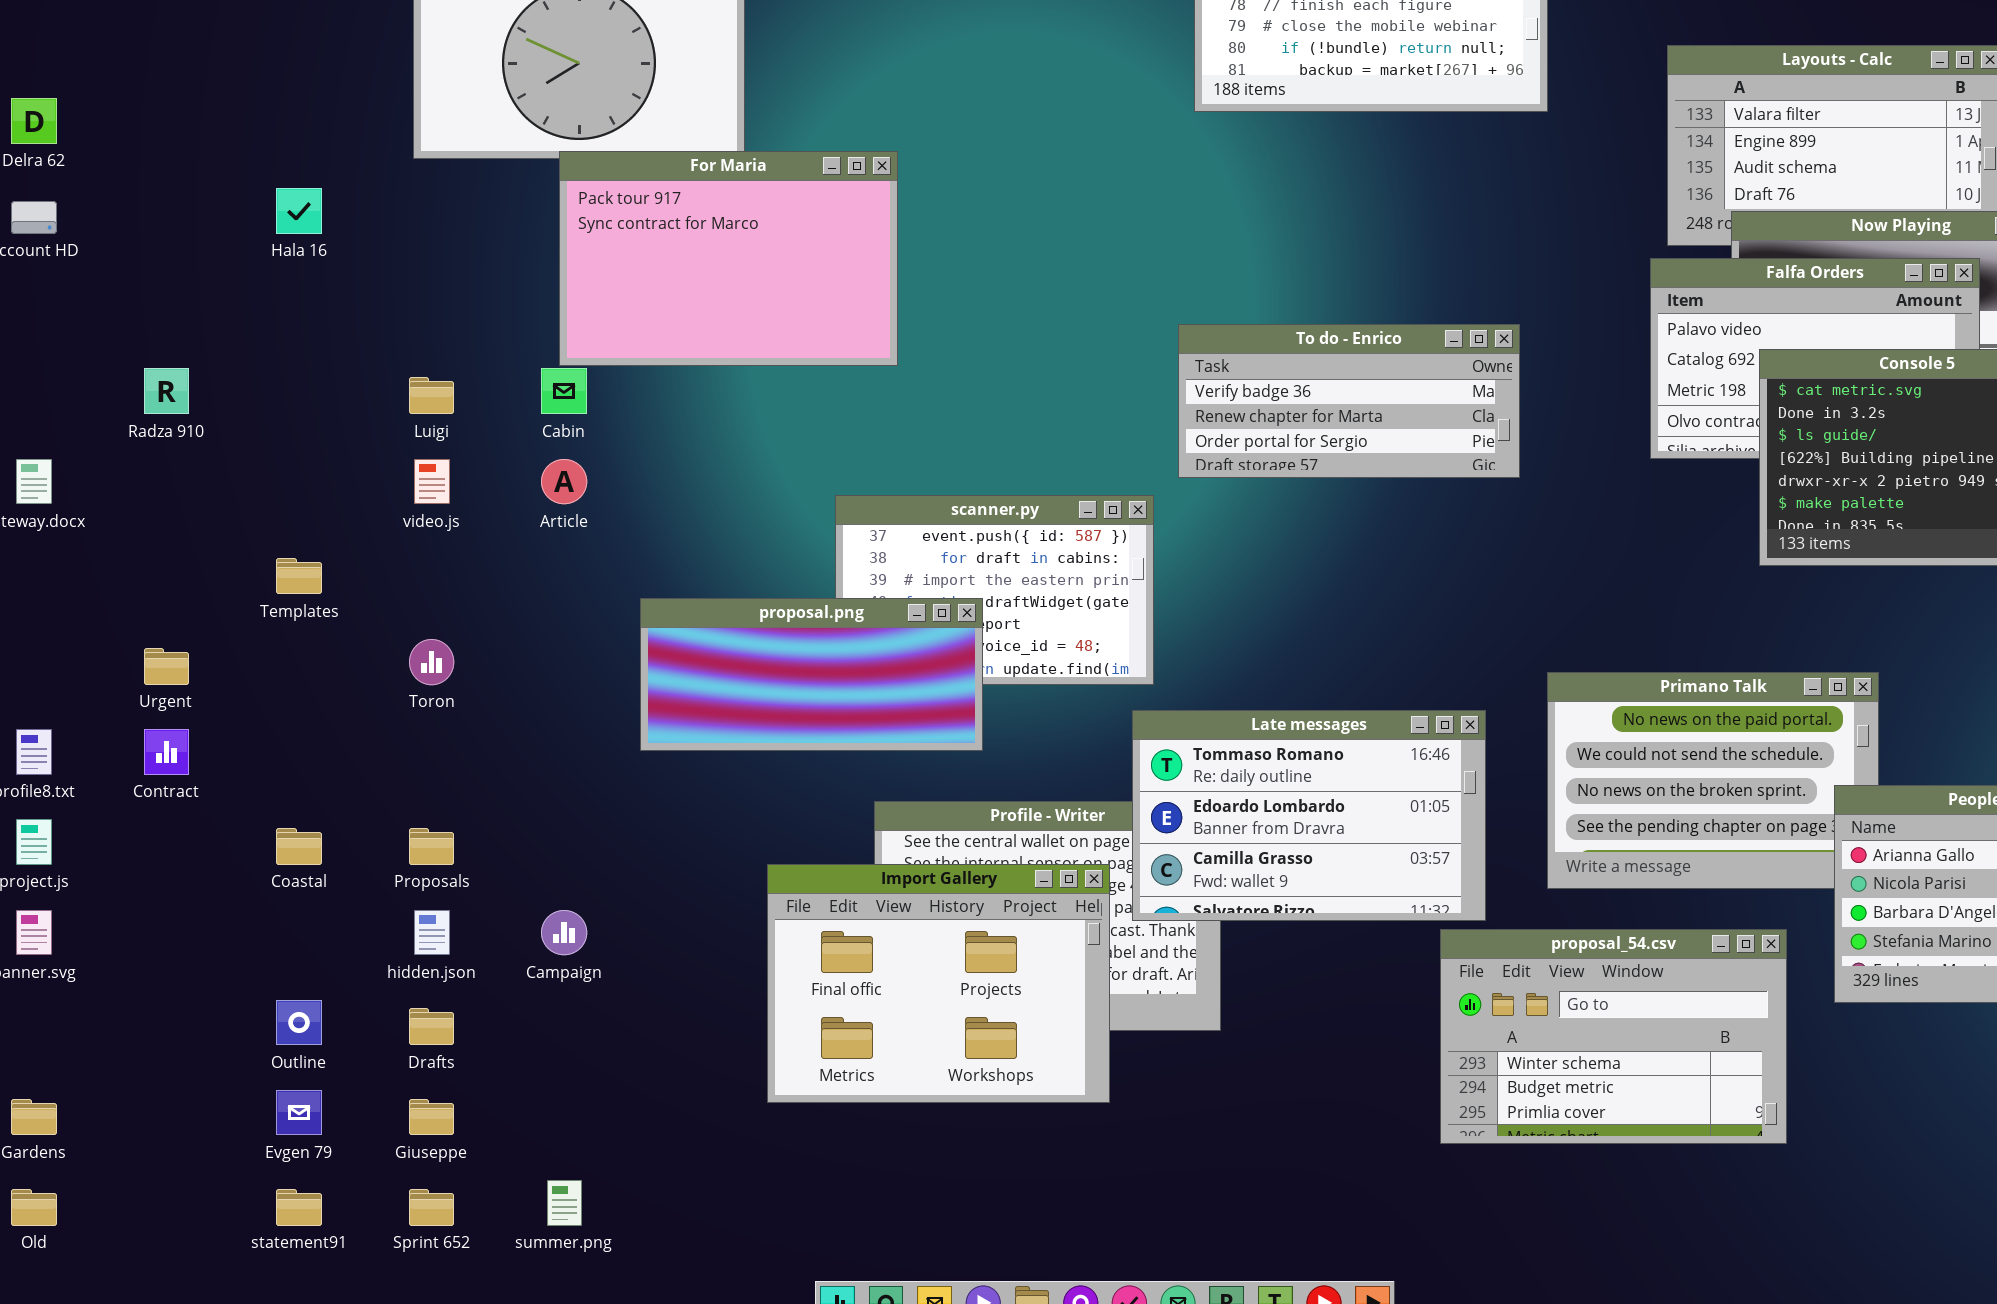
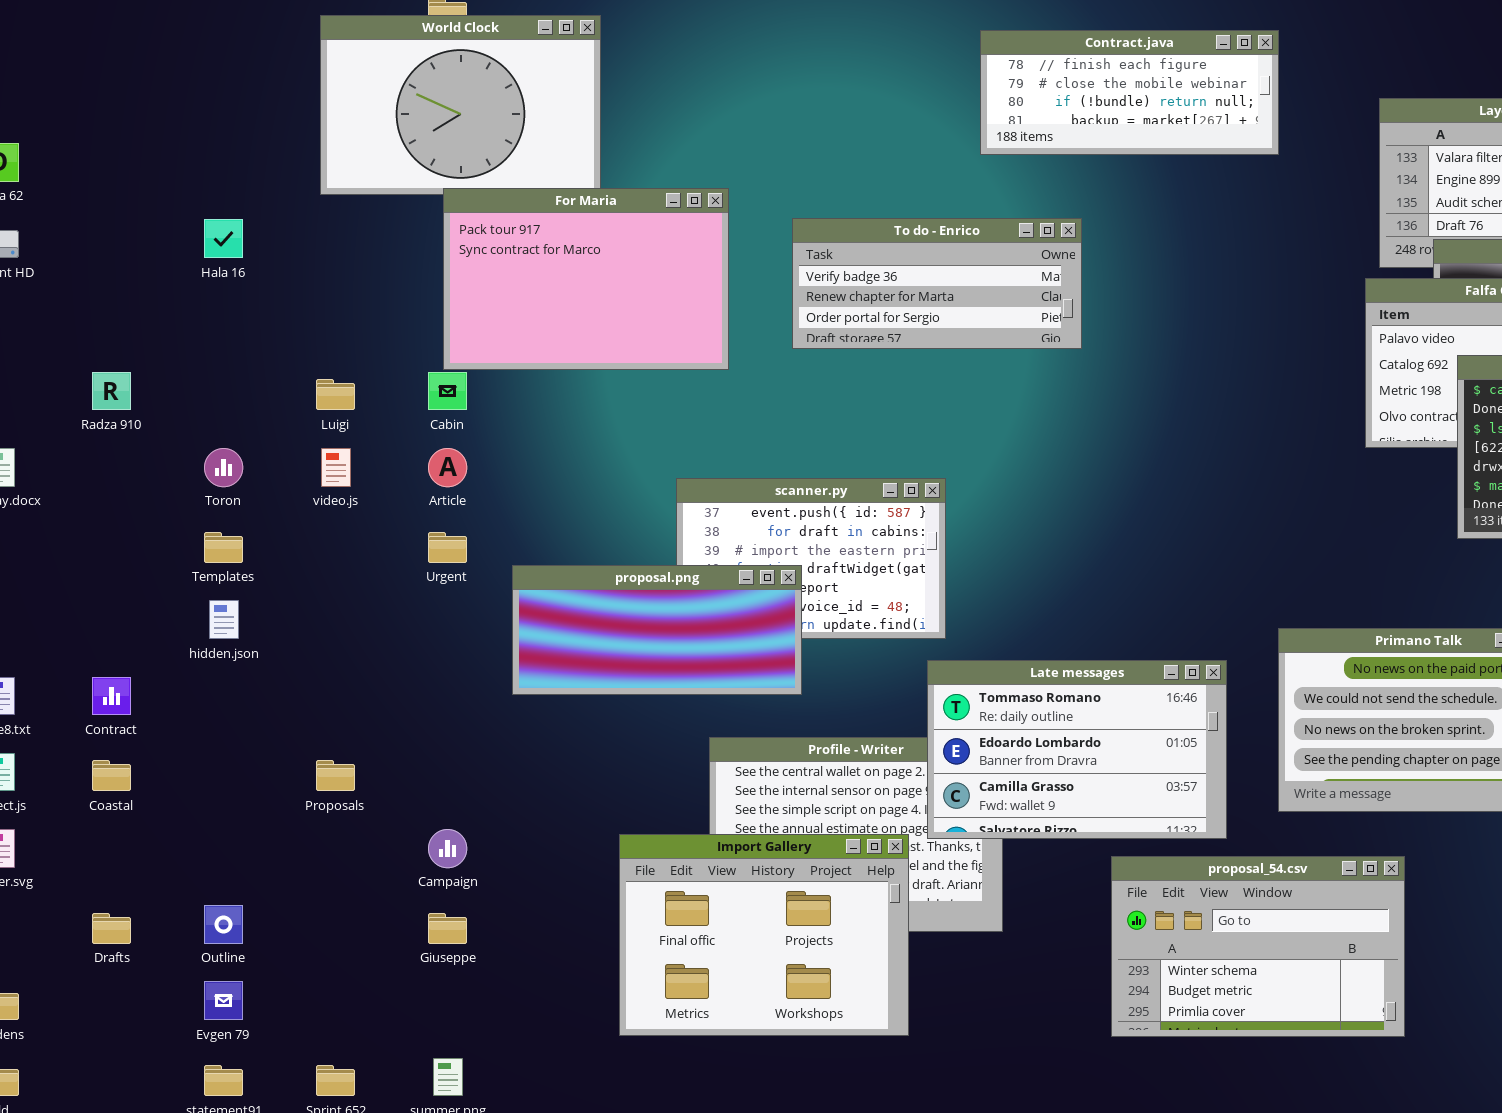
To do - Enrico: [1178,324,1520,478] -> [792,218,1082,349], moved
Toron: [409,639,454,685] -> [204,448,243,487], moved
Urgent: [144,648,189,685] -> [428,532,467,563], moved
Coastal: [276,828,322,865] -> [92,760,131,791], moved
Import Gallery: [767,864,1110,1103] -> [619,834,909,1036], moved
hidden.json: [414,910,450,955] -> [209,600,239,639], moved
proposal_54.csv: [1440,929,1787,1144] -> [1111,856,1405,1037], moved
Drafts: [409,1008,454,1045] -> [92,913,131,944], moved
Giuseppe: [409,1099,454,1135] -> [428,913,467,944], moved

